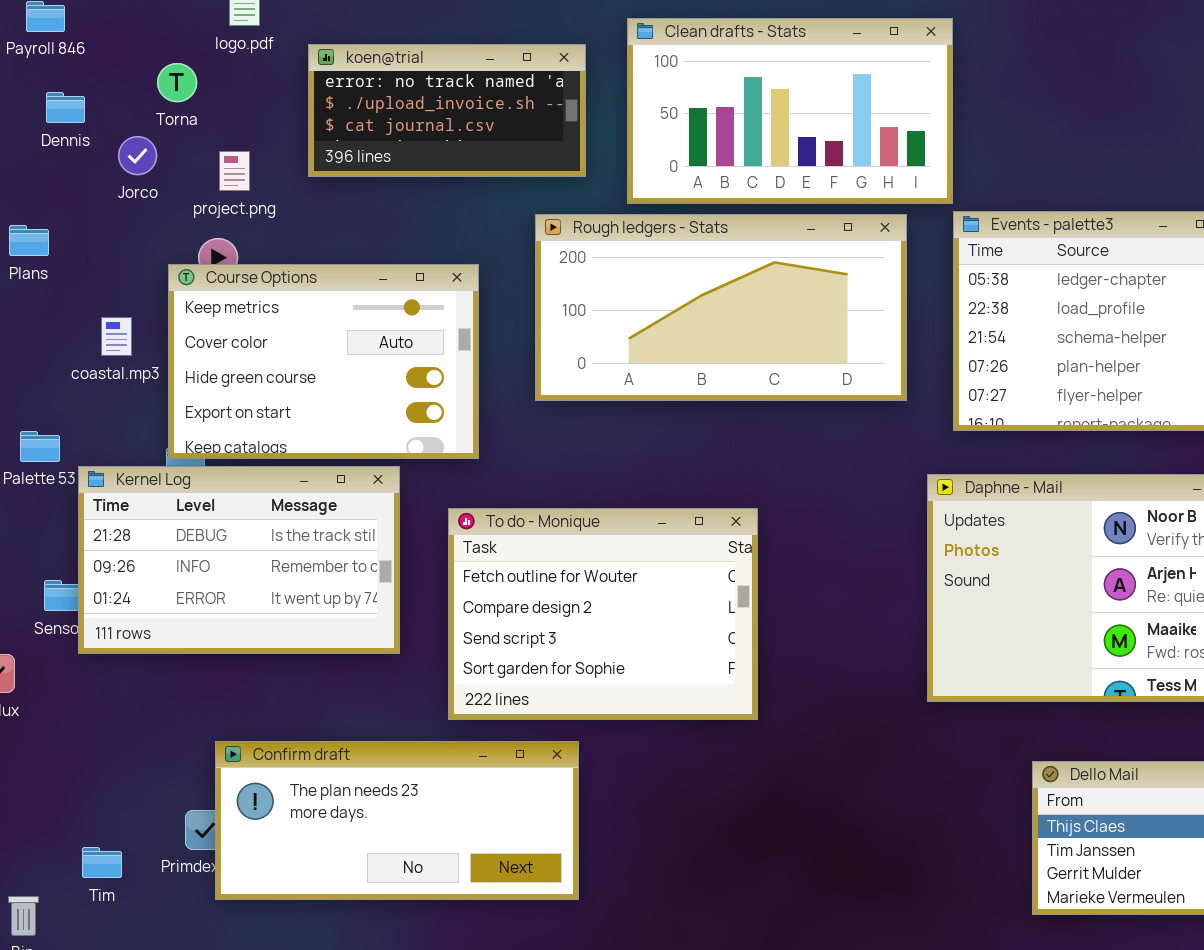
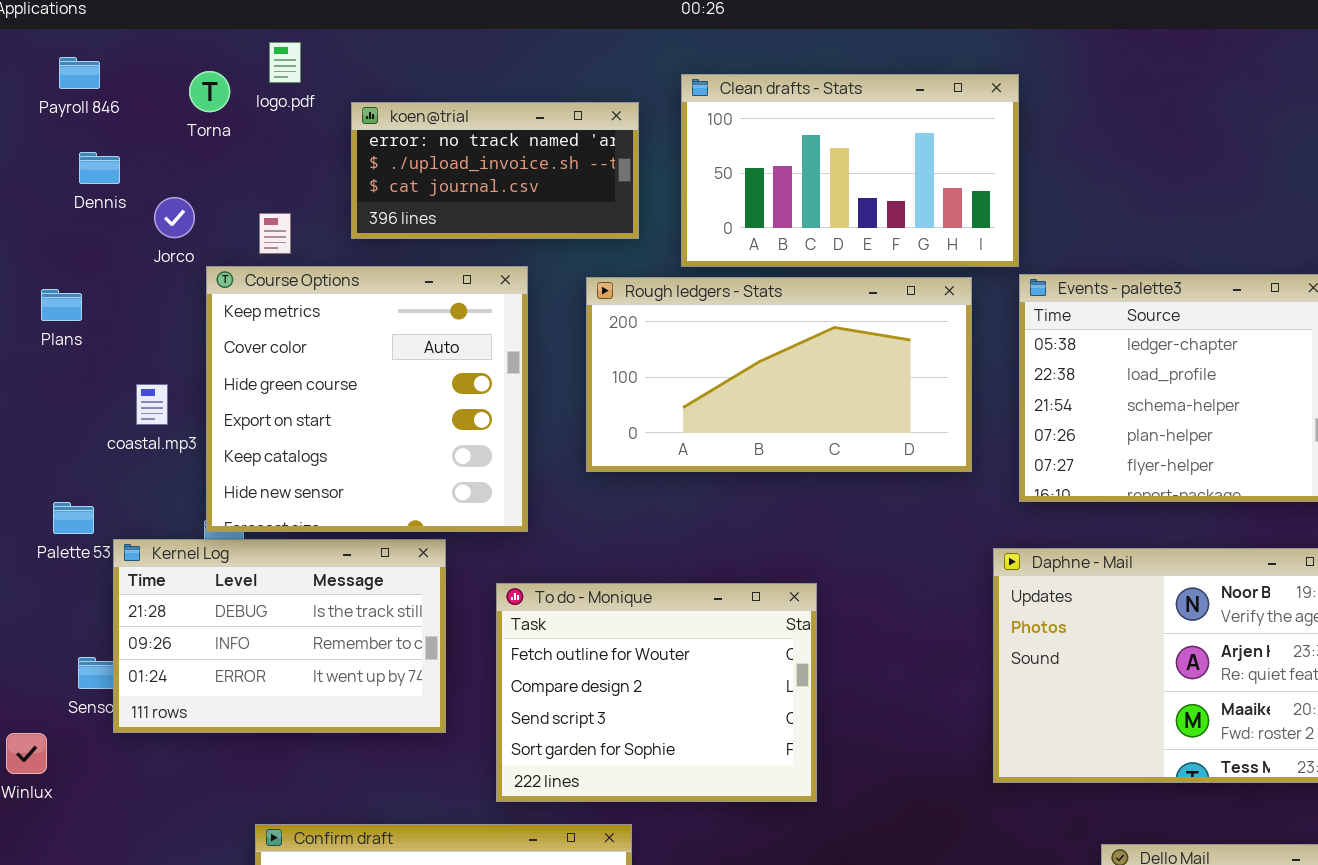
Torna: [157,63,197,102] -> [189,71,230,112], moved
Course Options: [168,264,479,459] -> [206,266,528,532], resized

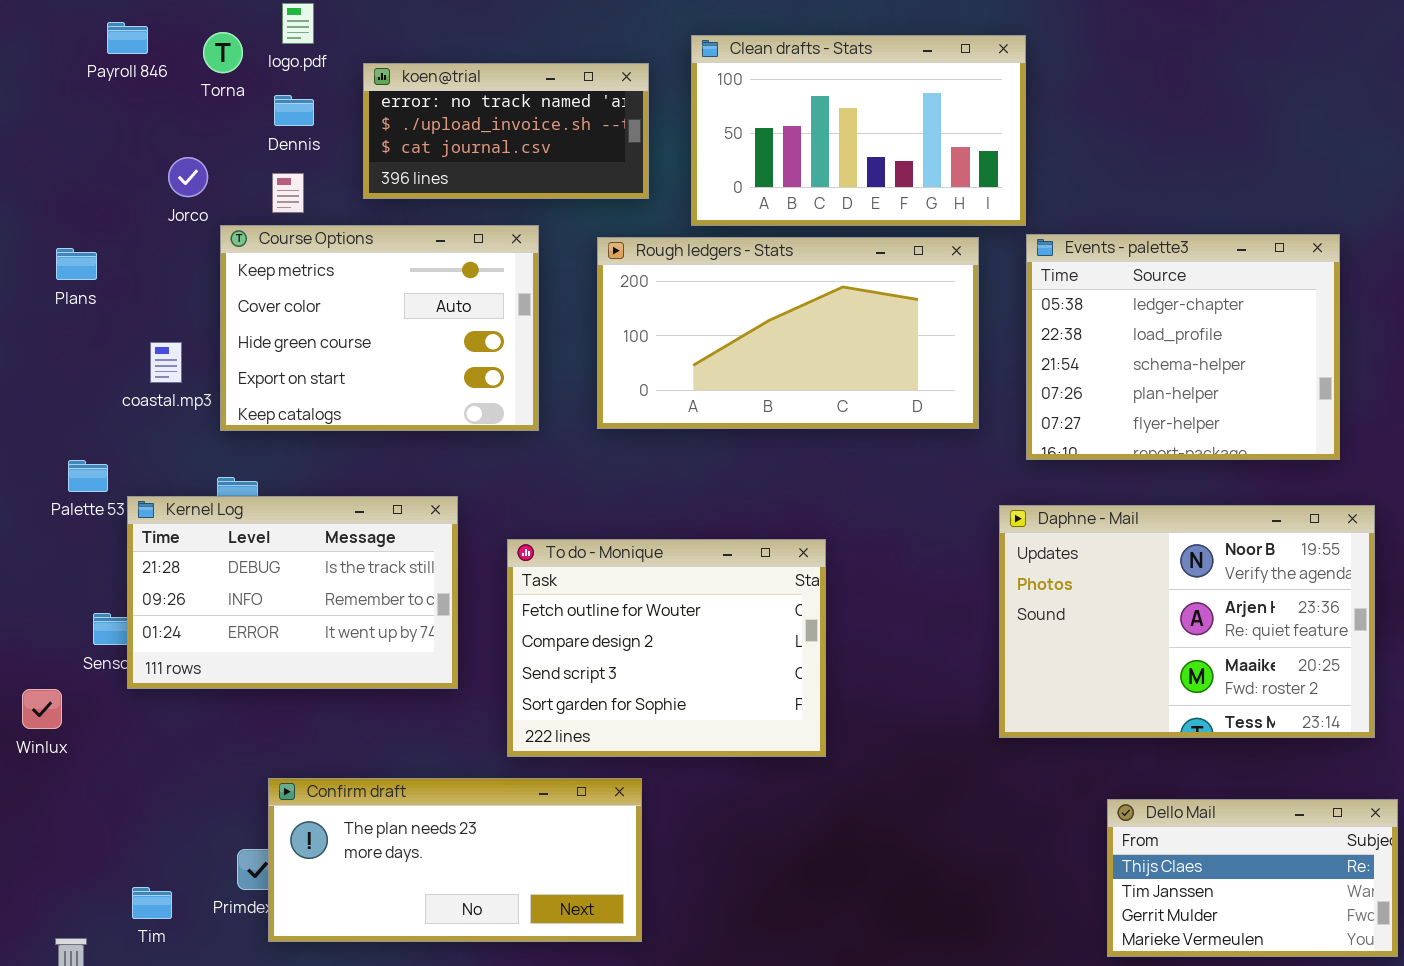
Payroll 846: [59,57,100,89] -> [107,22,148,54], moved
Dennis: [79,152,120,184] -> [274,95,314,126], moved
Course Options: [206,266,528,532] -> [220,225,539,431], resized

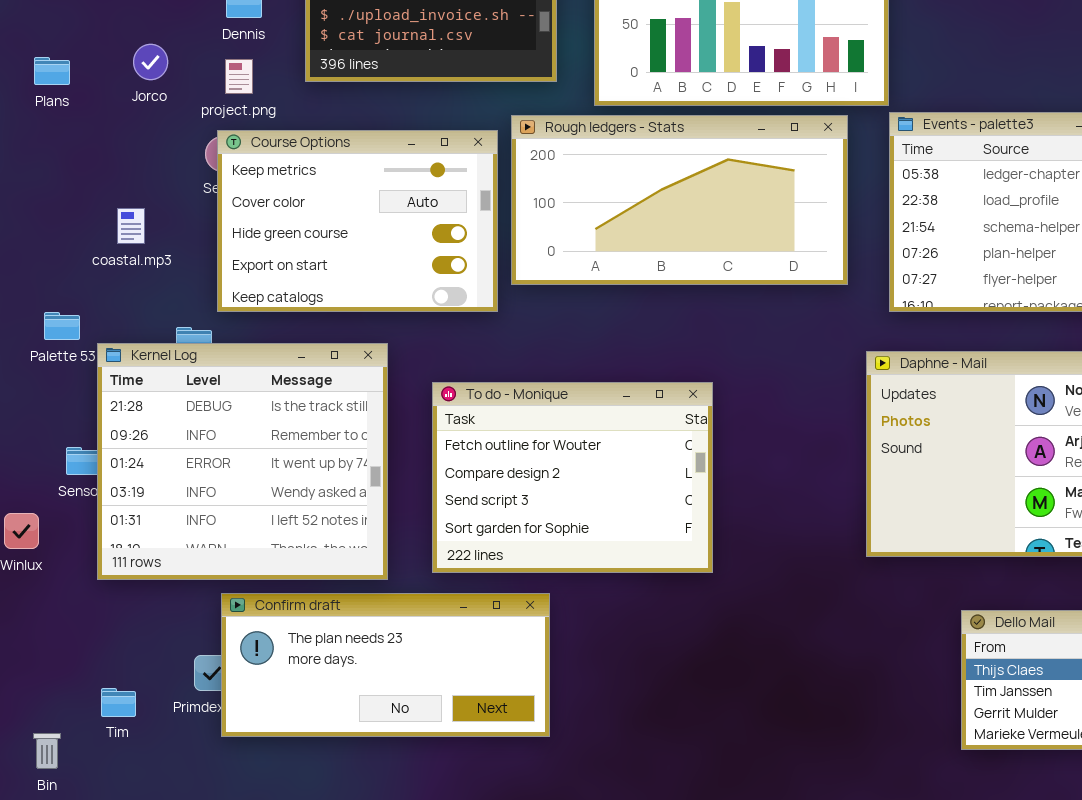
Course Options: [220,225,539,431] -> [217,130,498,312], moved
Plans: [56,248,97,280] -> [34,57,70,85], moved
Kernel Log: [127,496,458,689] -> [97,343,388,580], resized

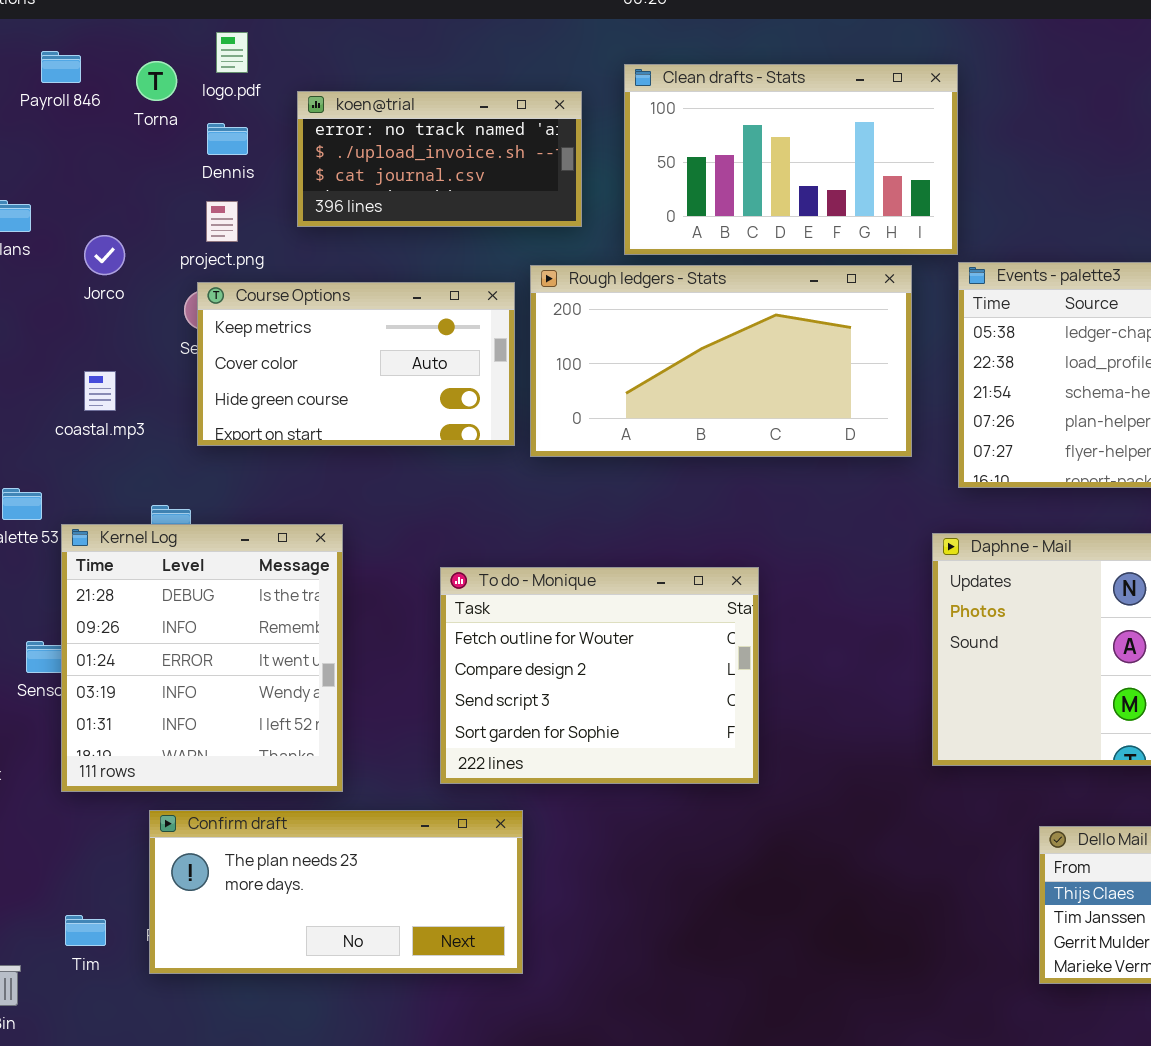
Jorco: [133,44,168,80] -> [84,235,125,275], moved
Course Options: [217,130,498,312] -> [197,282,515,446], resized
Kernel Log: [97,343,388,580] -> [61,524,343,792], resized
Confirm draft: [221,593,550,737] -> [149,810,523,974], moved

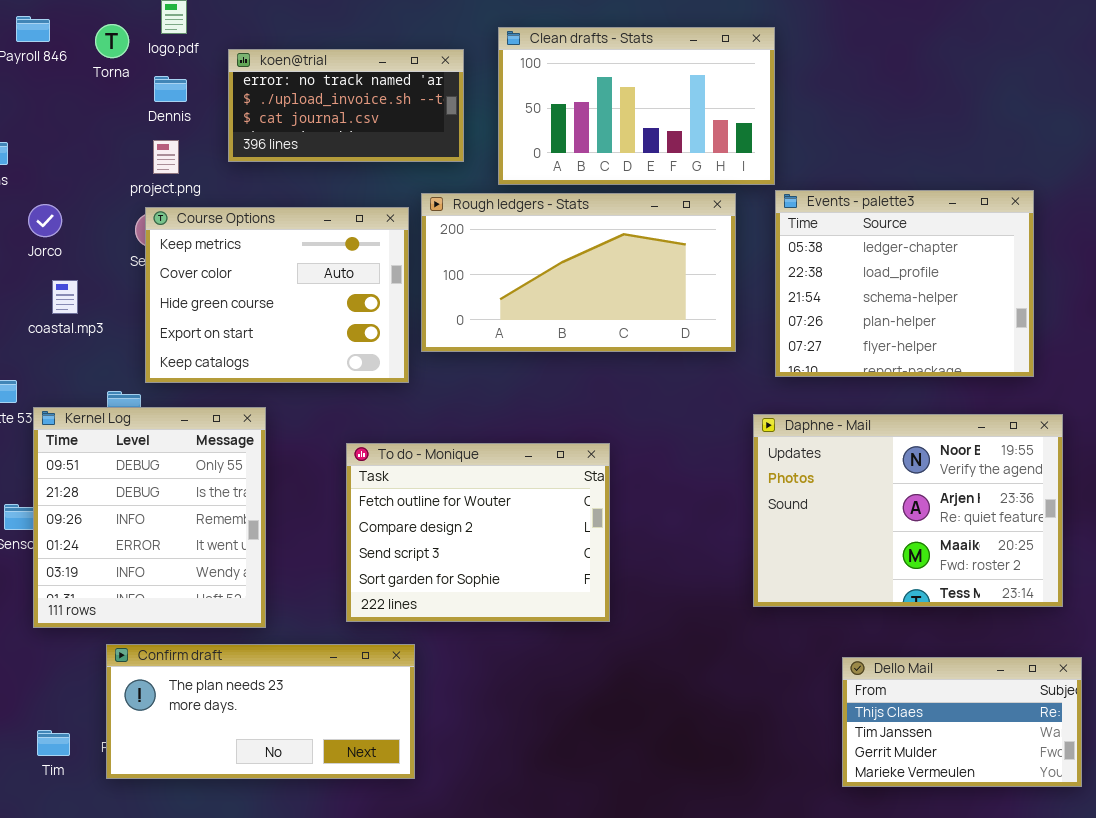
Jorco: [84,235,125,275] -> [28,204,62,237], moved
Course Options: [197,282,515,446] -> [145,207,409,383], resized
Kernel Log: [61,524,343,792] -> [33,407,266,628], scrolled up 1 row

